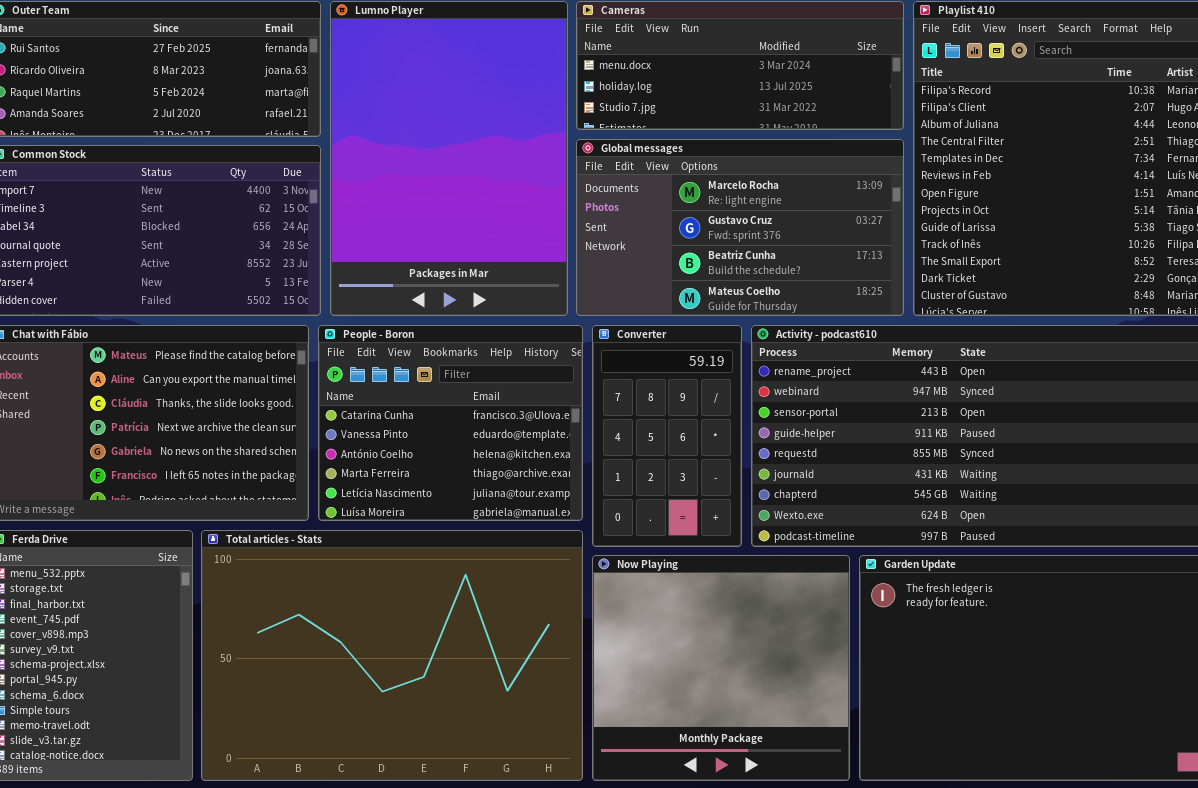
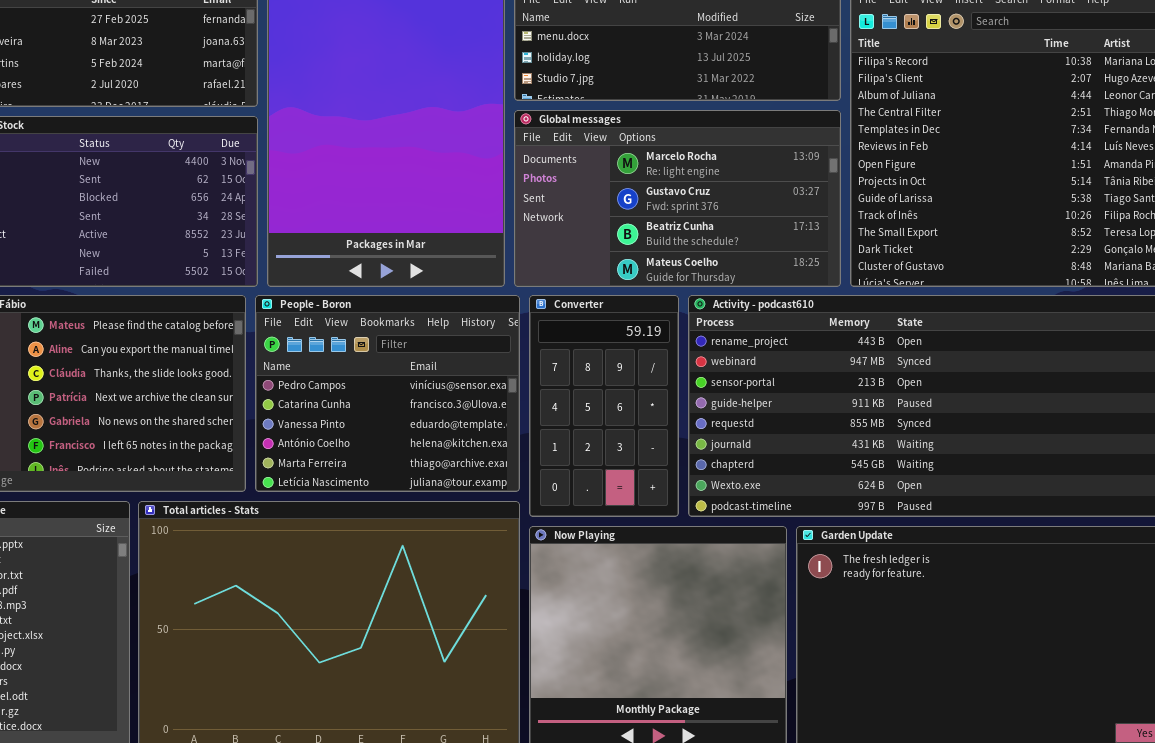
People - Boron: [318,325,583,521] -> [255,295,520,492], scrolled up 1 row

